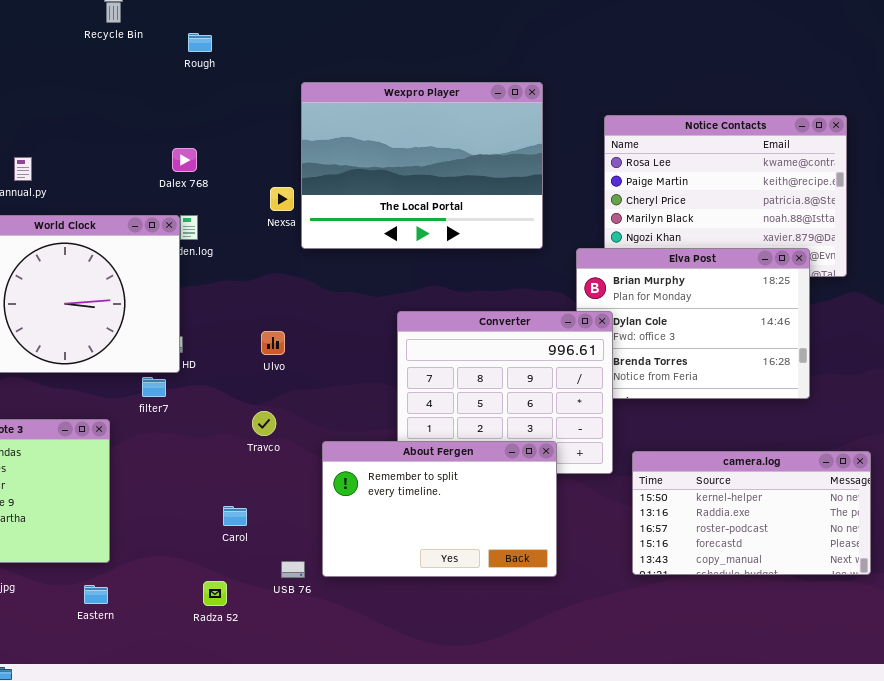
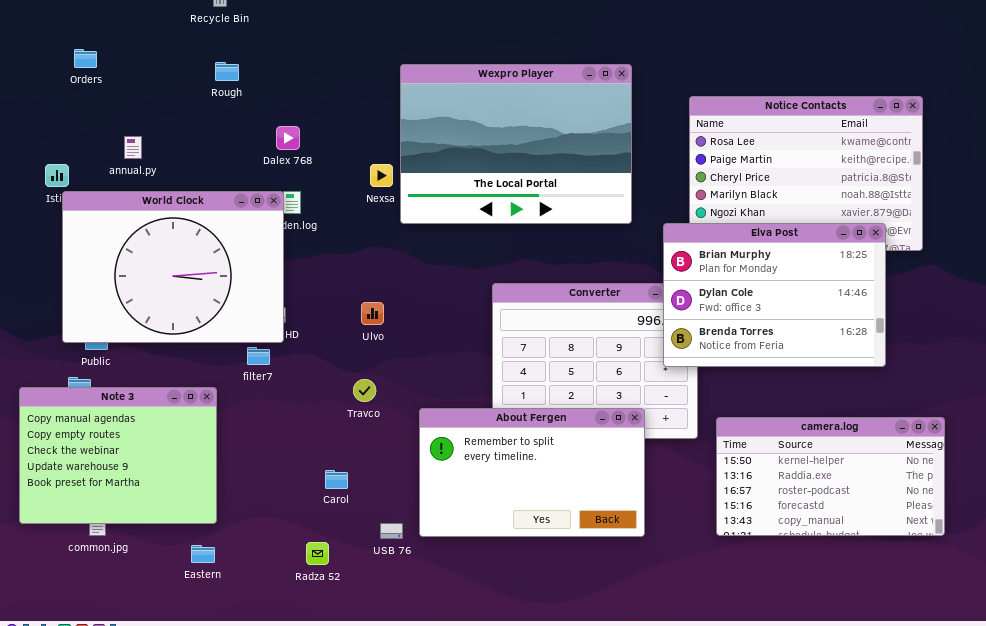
Rough: [188,33,212,52] -> [215,62,239,81], moved
Elva Post: [576,248,810,399] -> [663,223,886,367], raised

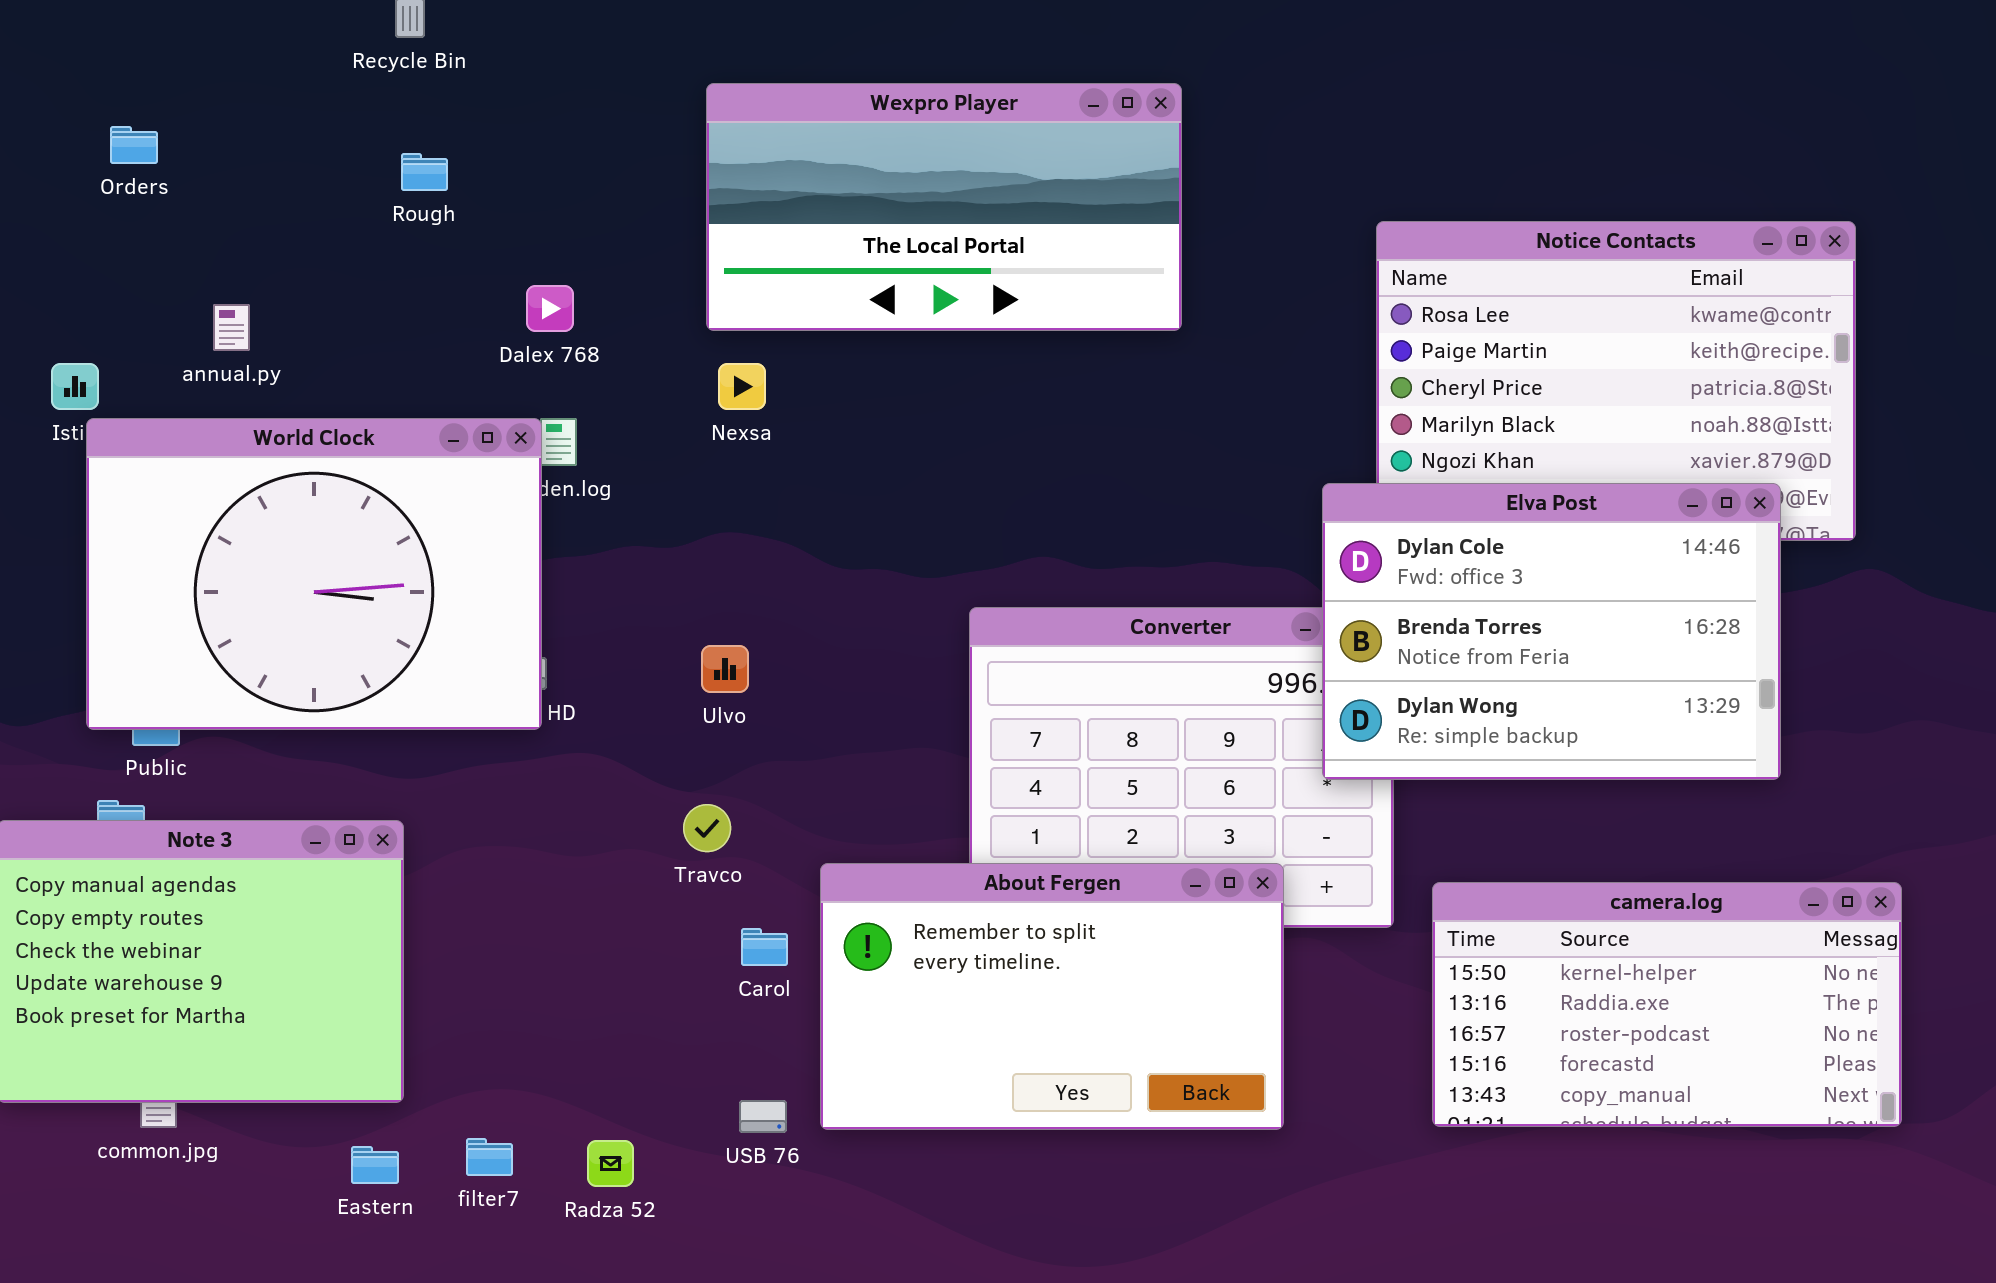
Wexpro Player: [400,64,632,224] -> [706,83,1182,331], moved, resized
Elva Post: [663,223,886,367] -> [1322,483,1781,780], scrolled down 1 row
filter7: [247,347,270,365] -> [466,1138,513,1176], moved
Carol: [325,470,348,489] -> [741,928,788,966], moved

